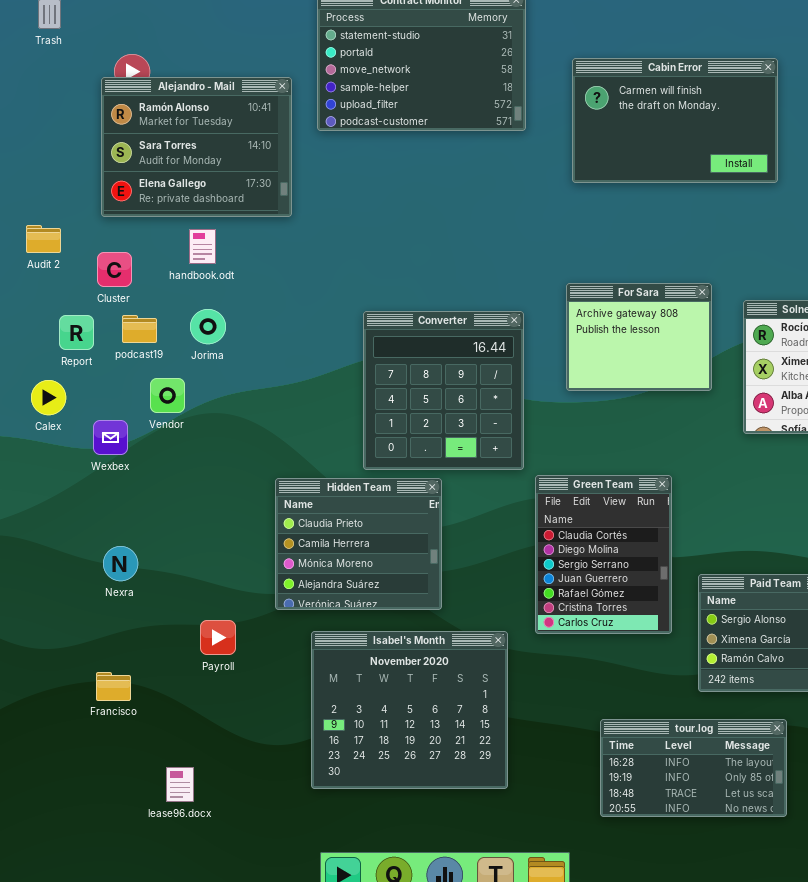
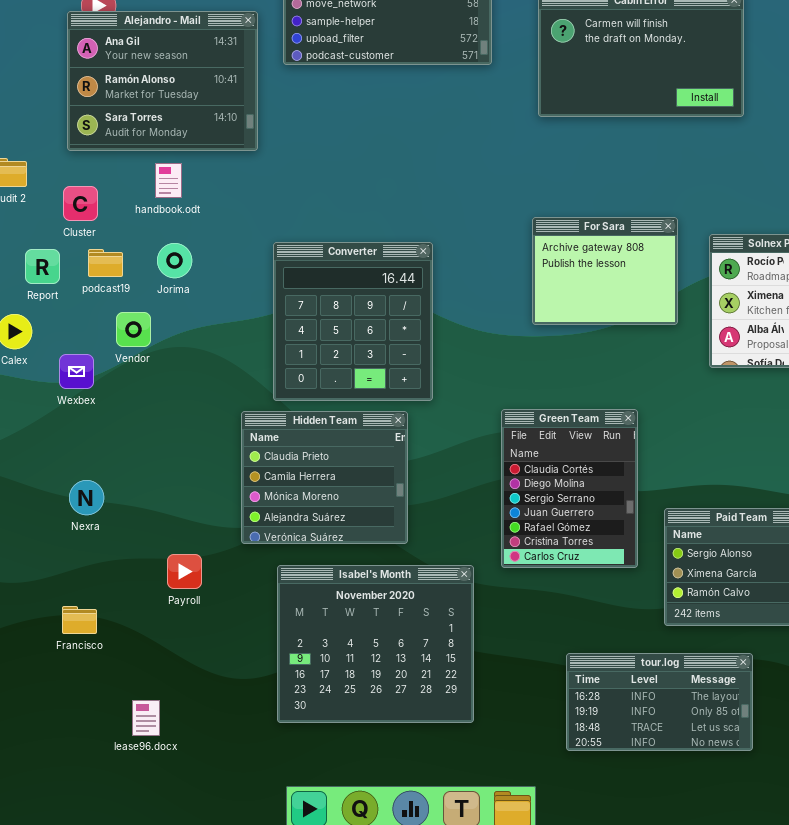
Alejandro - Mail: [101,77,292,217] -> [67,11,258,151], scrolled up 1 row
Converter: [363,311,524,470] -> [273,242,433,401], moved

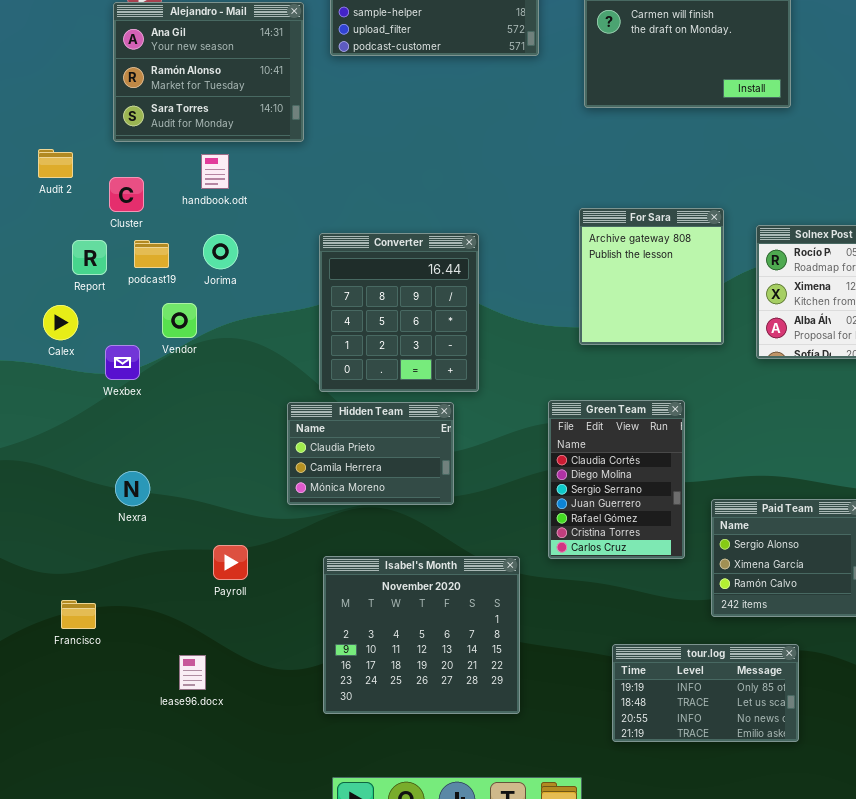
For Sara: [532,217,678,325] -> [579,208,724,345], resized
Hidden Team: [241,411,408,544] -> [287,402,454,505], resized
Francisco: [62,606,97,634] -> [61,600,96,629], moved
tour.log: [566,653,753,751] -> [612,644,799,742], scrolled down 1 row
lease96.docx: [132,700,160,736] -> [179,655,206,690], moved

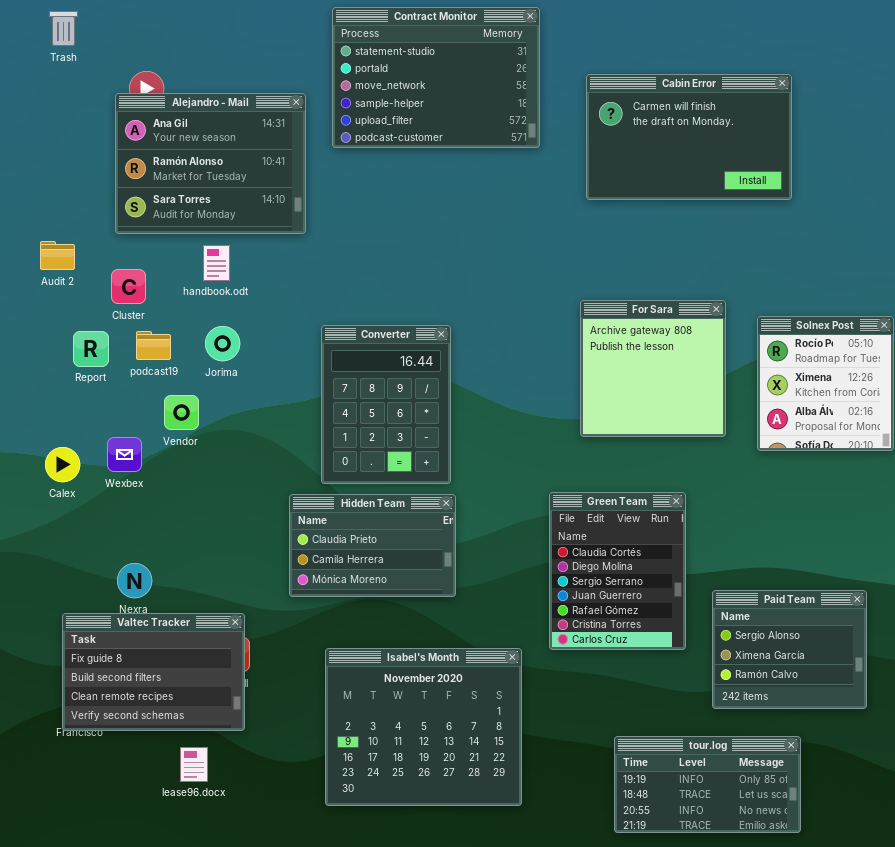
Converter: [319,233,479,392] -> [321,325,451,484], resized
Calex: [43,305,78,340] -> [45,447,80,482], moved
Valtec Tracker: none -> [62,613,245,731], opened

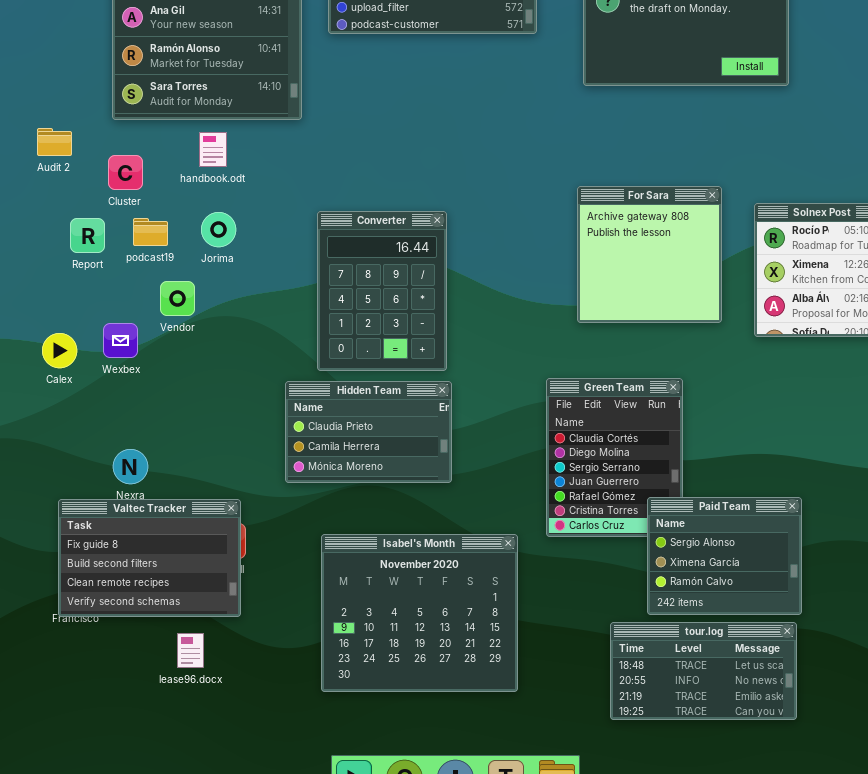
Paid Team: [712,590,867,709] -> [647,497,802,615], moved
tour.log: [614,736,801,833] -> [610,622,797,720], scrolled down 1 row

